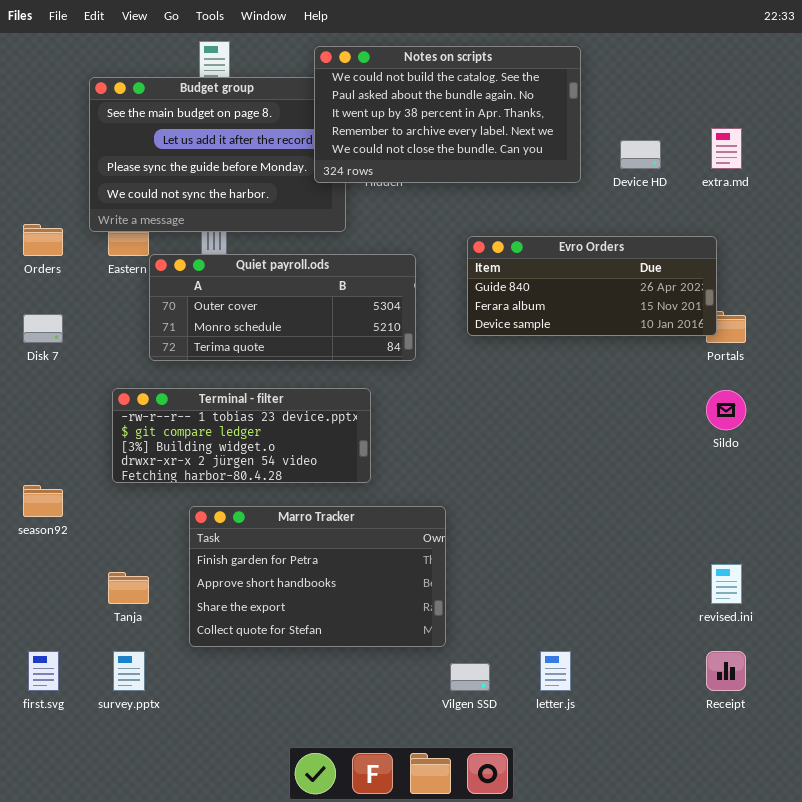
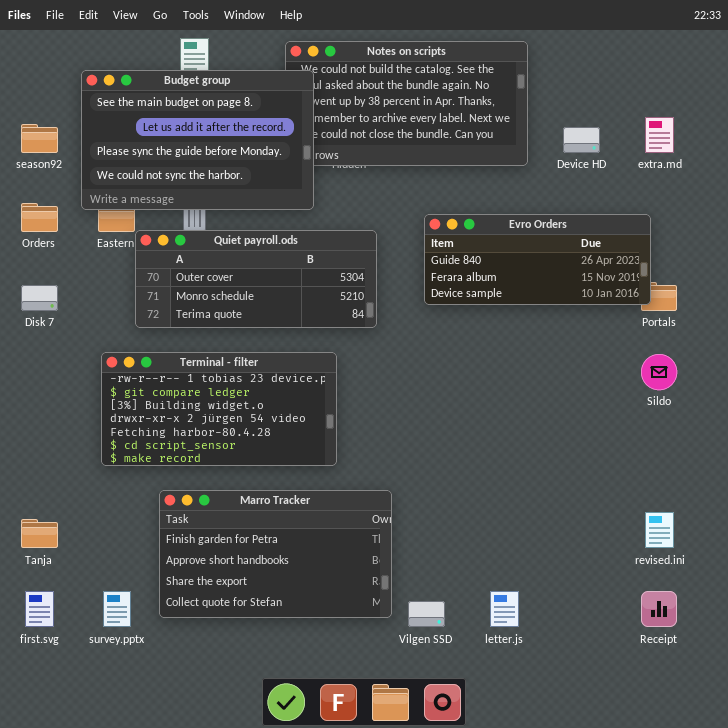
Budget group: [89,77,346,232] -> [81,70,314,210], raised
Terminal - filter: [112,388,371,483] -> [101,352,337,466], resized
season92: [23,485,63,517] -> [21,124,58,153], moved
Marro Tracker: [189,506,446,647] -> [159,490,392,618], moved
Tanja: [108,572,149,604] -> [21,519,58,548], moved

